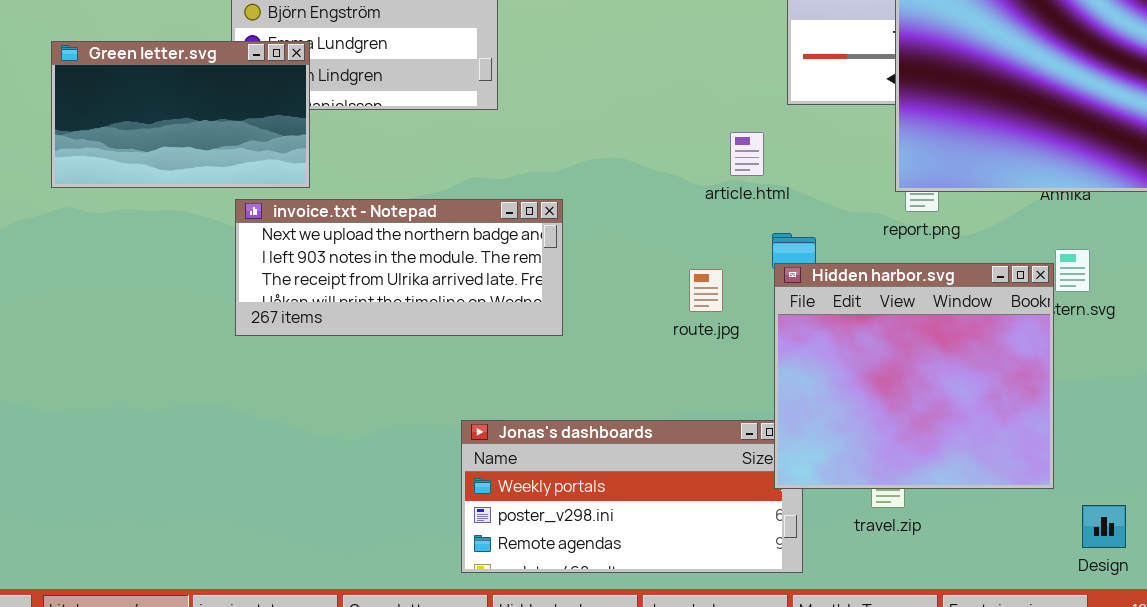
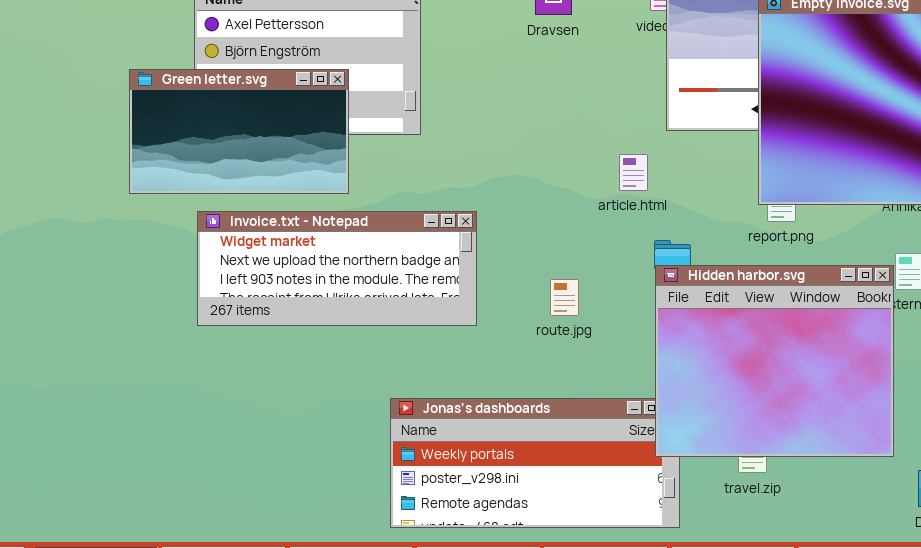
Green letter.svg: [51,41,310,188] -> [129,69,349,194], moved
invoice.txt - Notepad: [235,199,563,336] -> [197,211,477,326], scrolled up 1 row
route.jpg: [689,269,723,312] -> [550,279,579,316], moved

